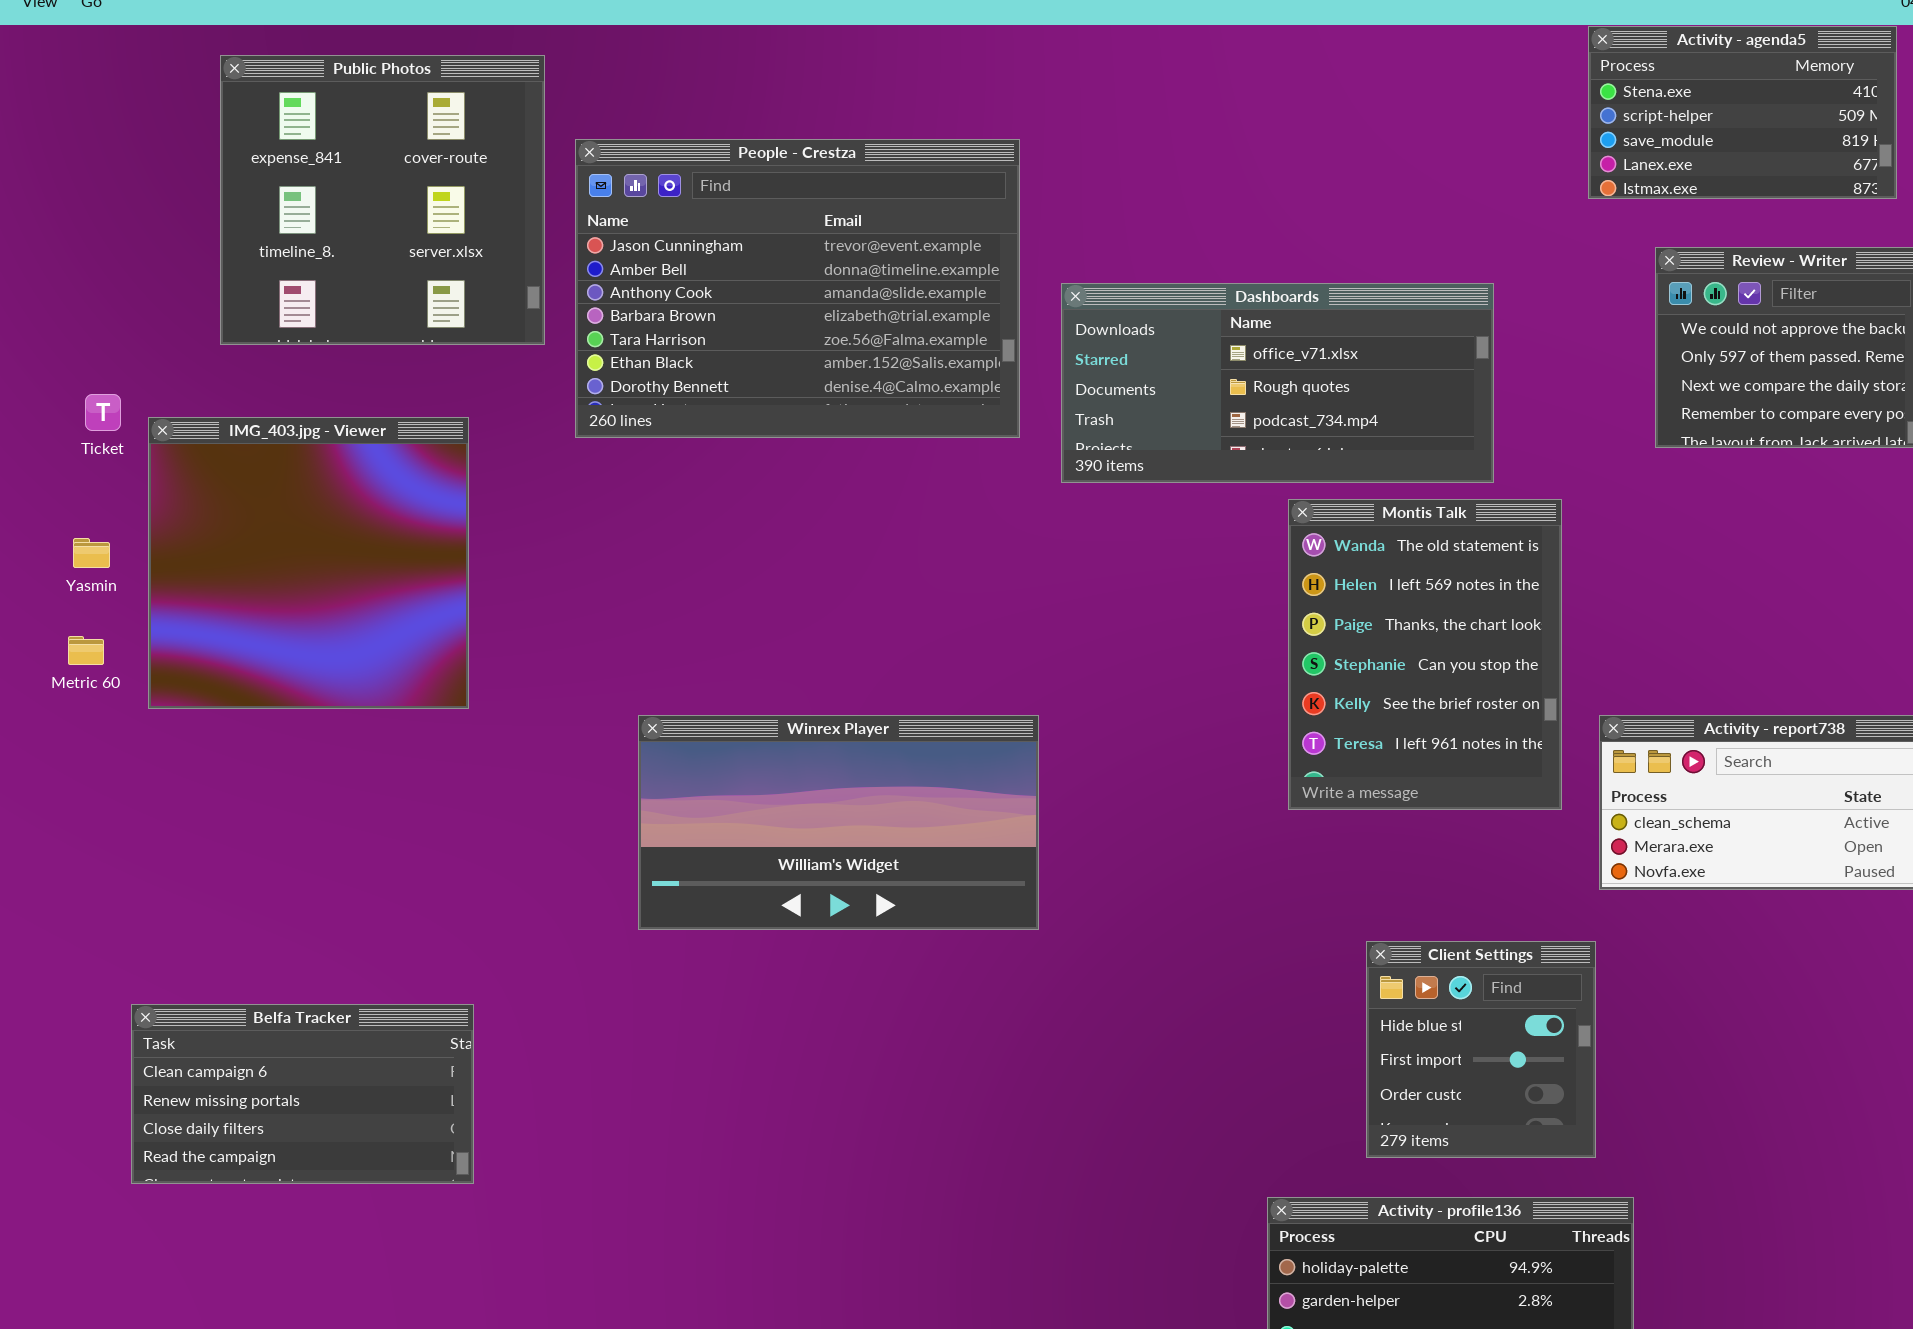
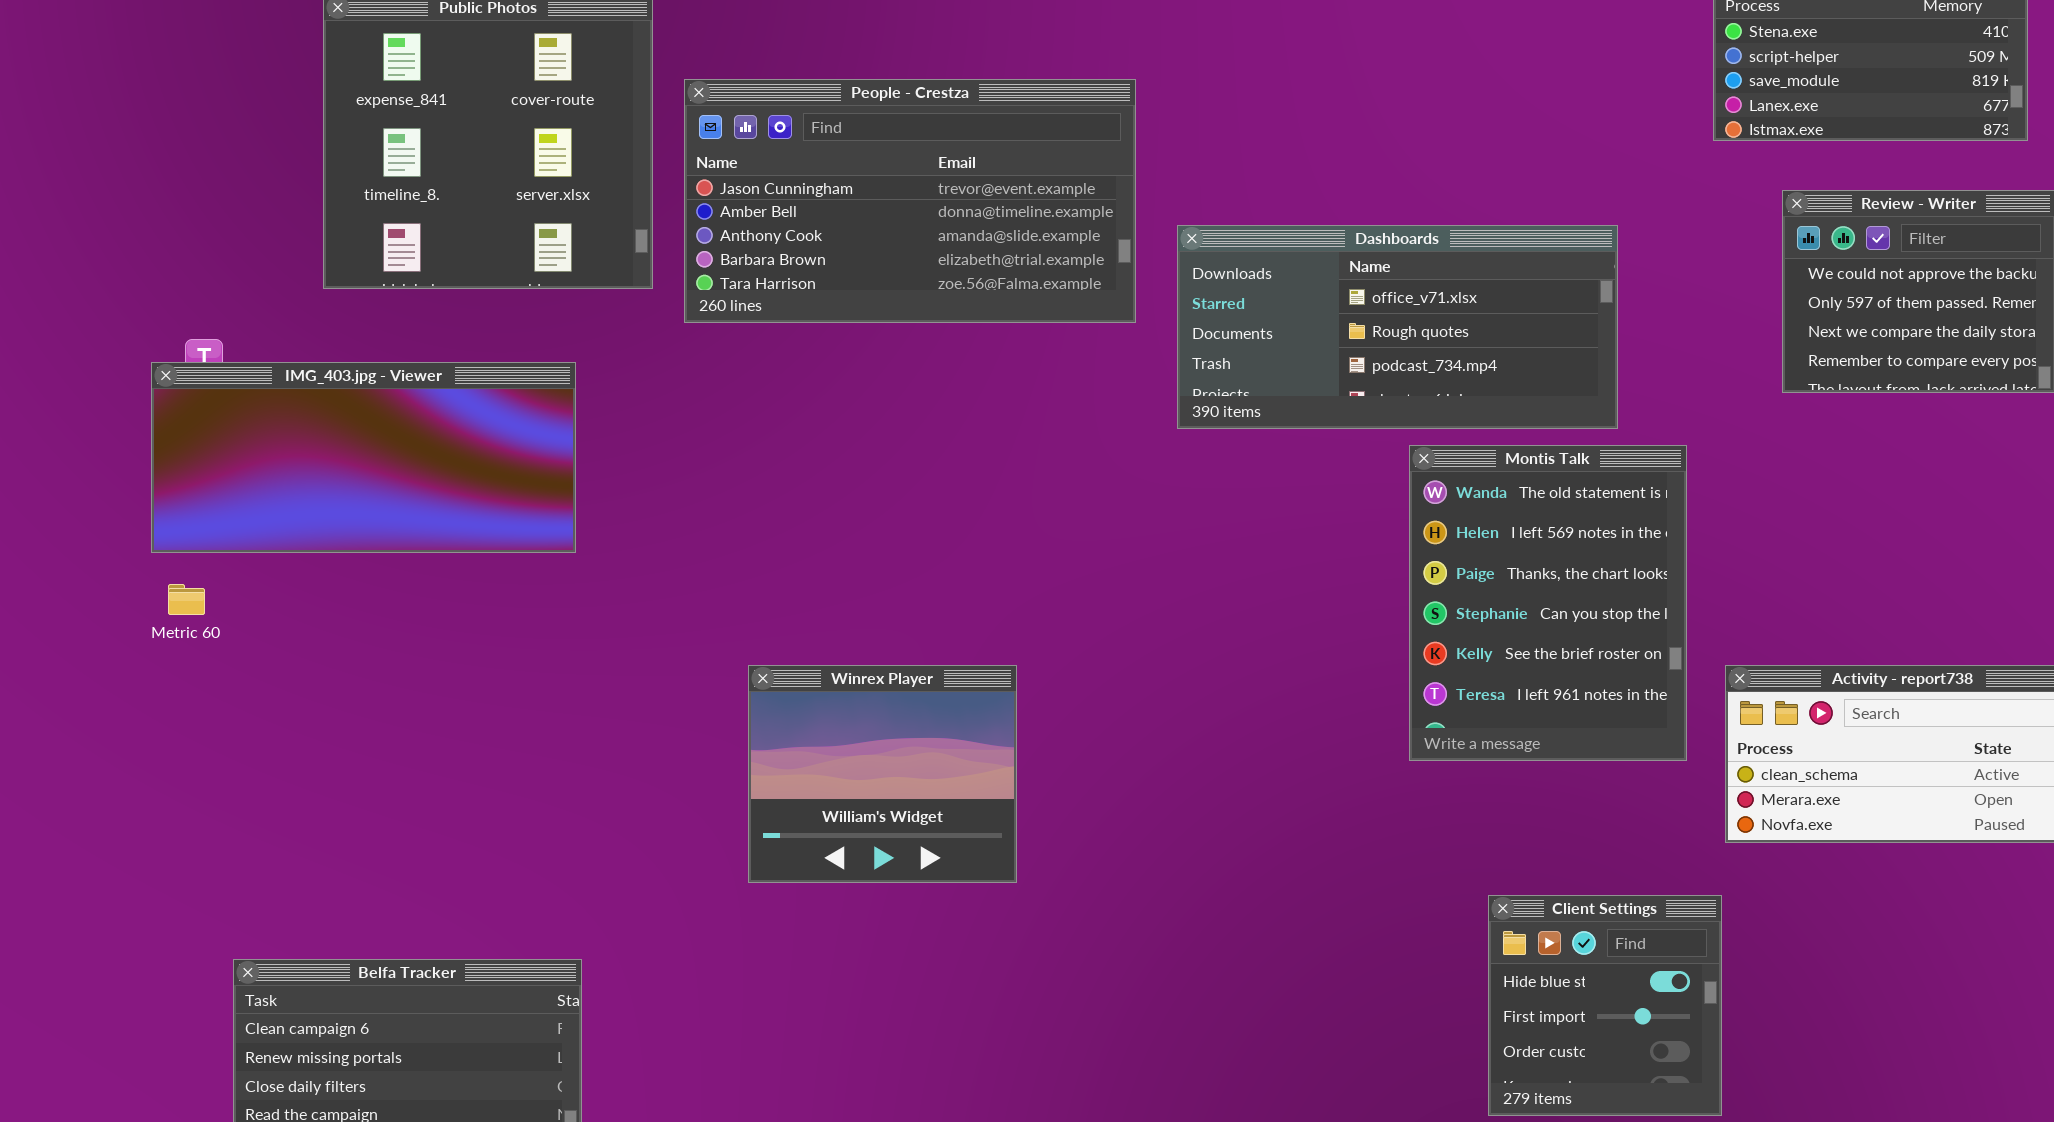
People - Crestza: [575,139,1020,438] -> [684,79,1136,323], resized
IMG_403.jpg - Viewer: [148,417,469,709] -> [151,362,576,553], resized
Winrex Player: [638,715,1039,930] -> [748,665,1017,883], resized

